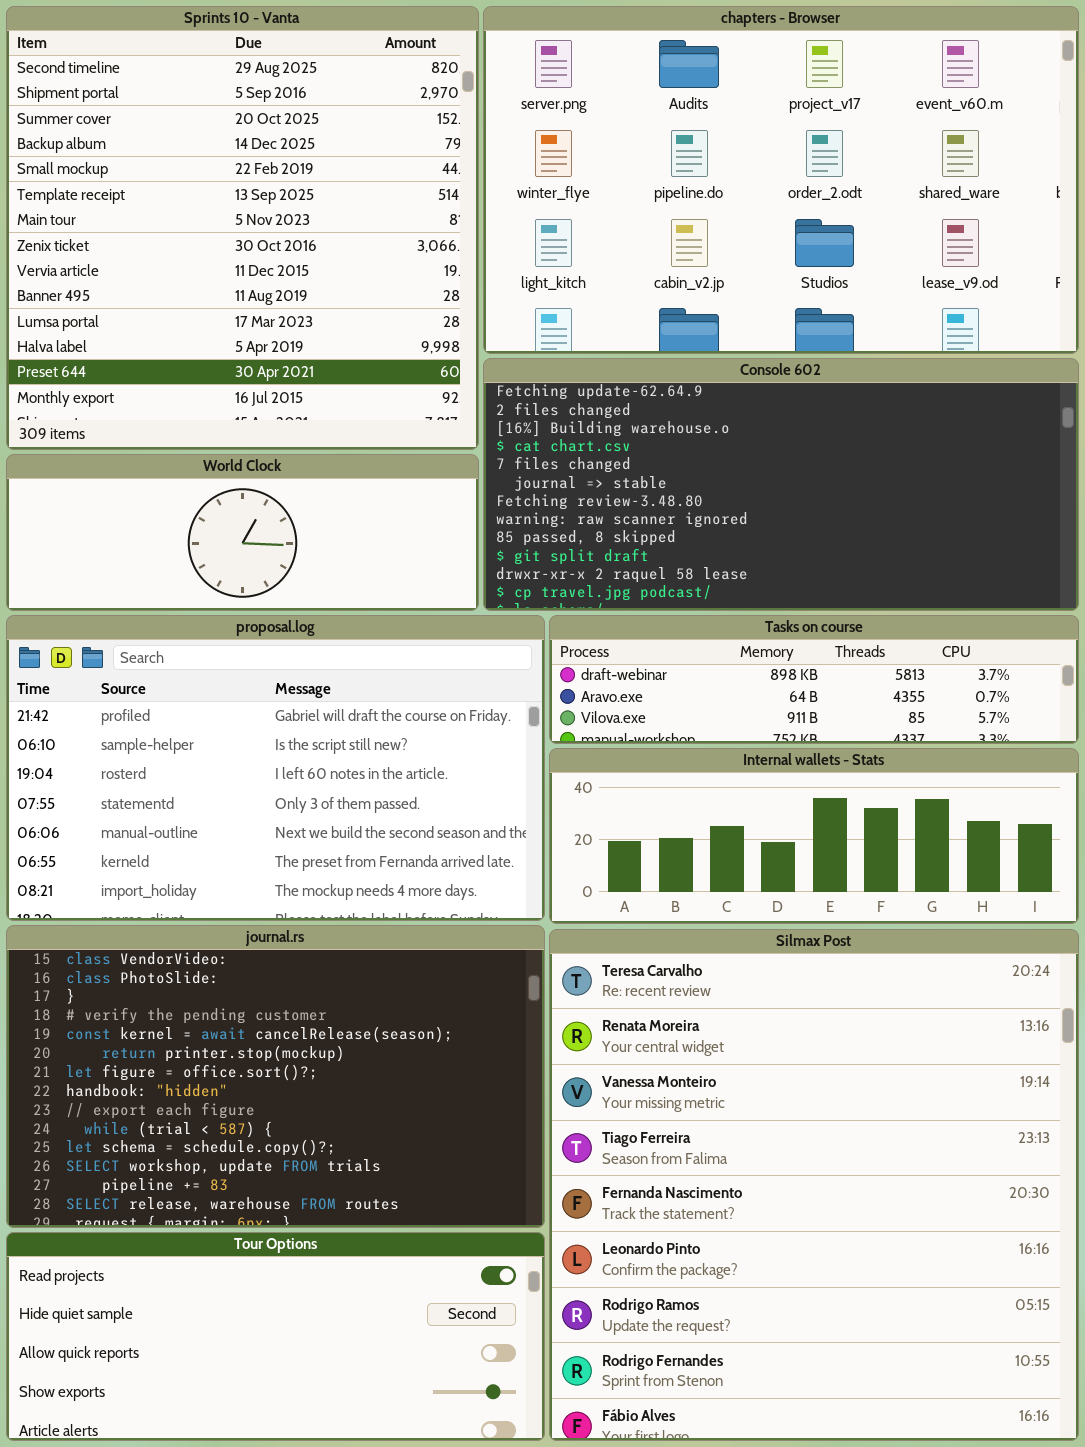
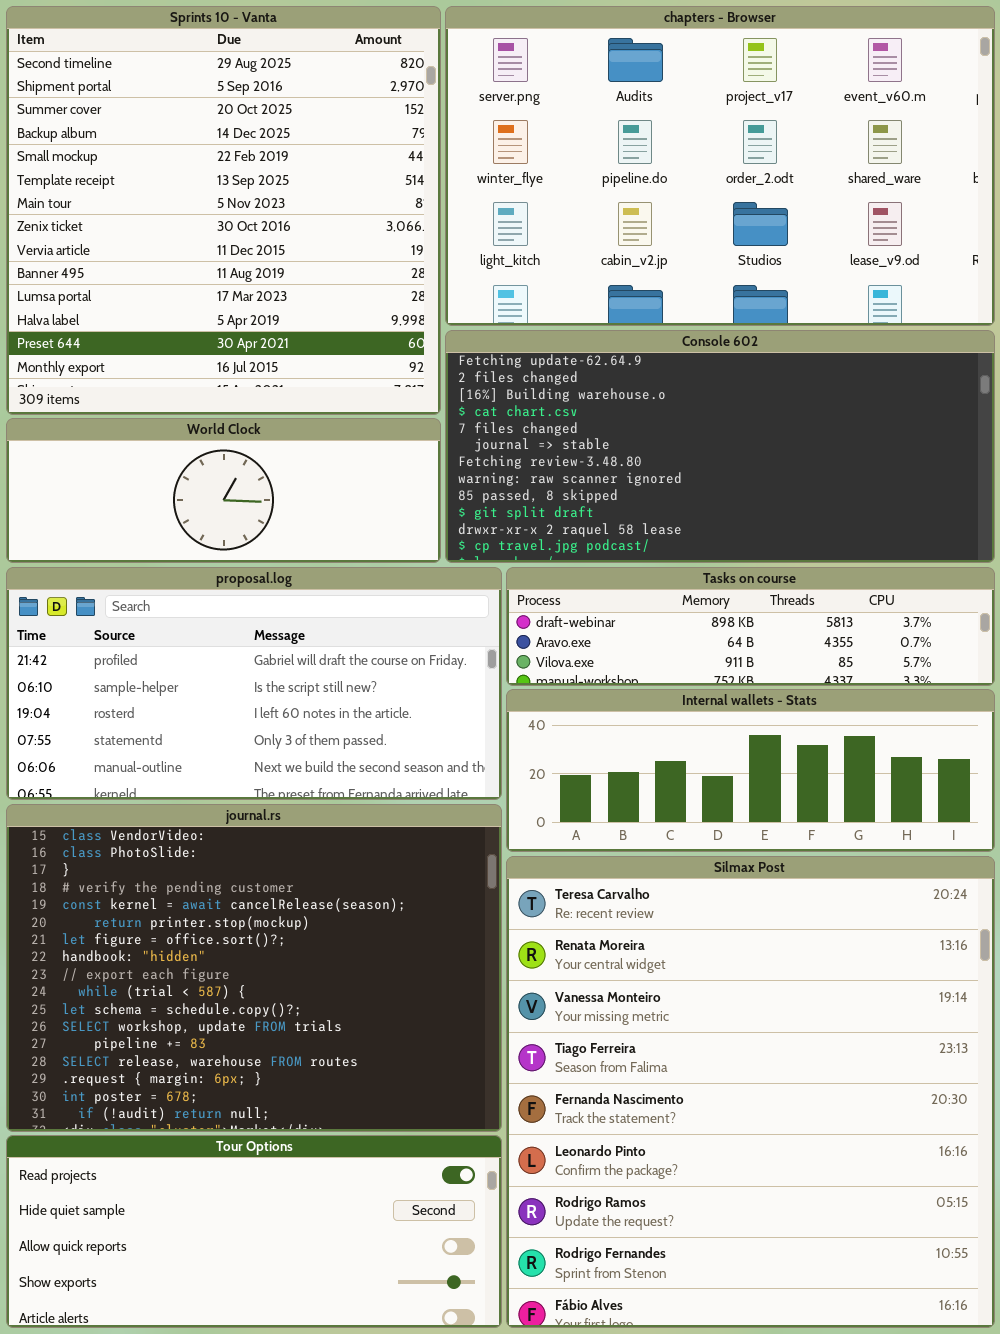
proposal.log: [6,615,545,921] -> [6,567,502,800], resized
journal.rs: [6,925,545,1228] -> [6,804,502,1132], resized

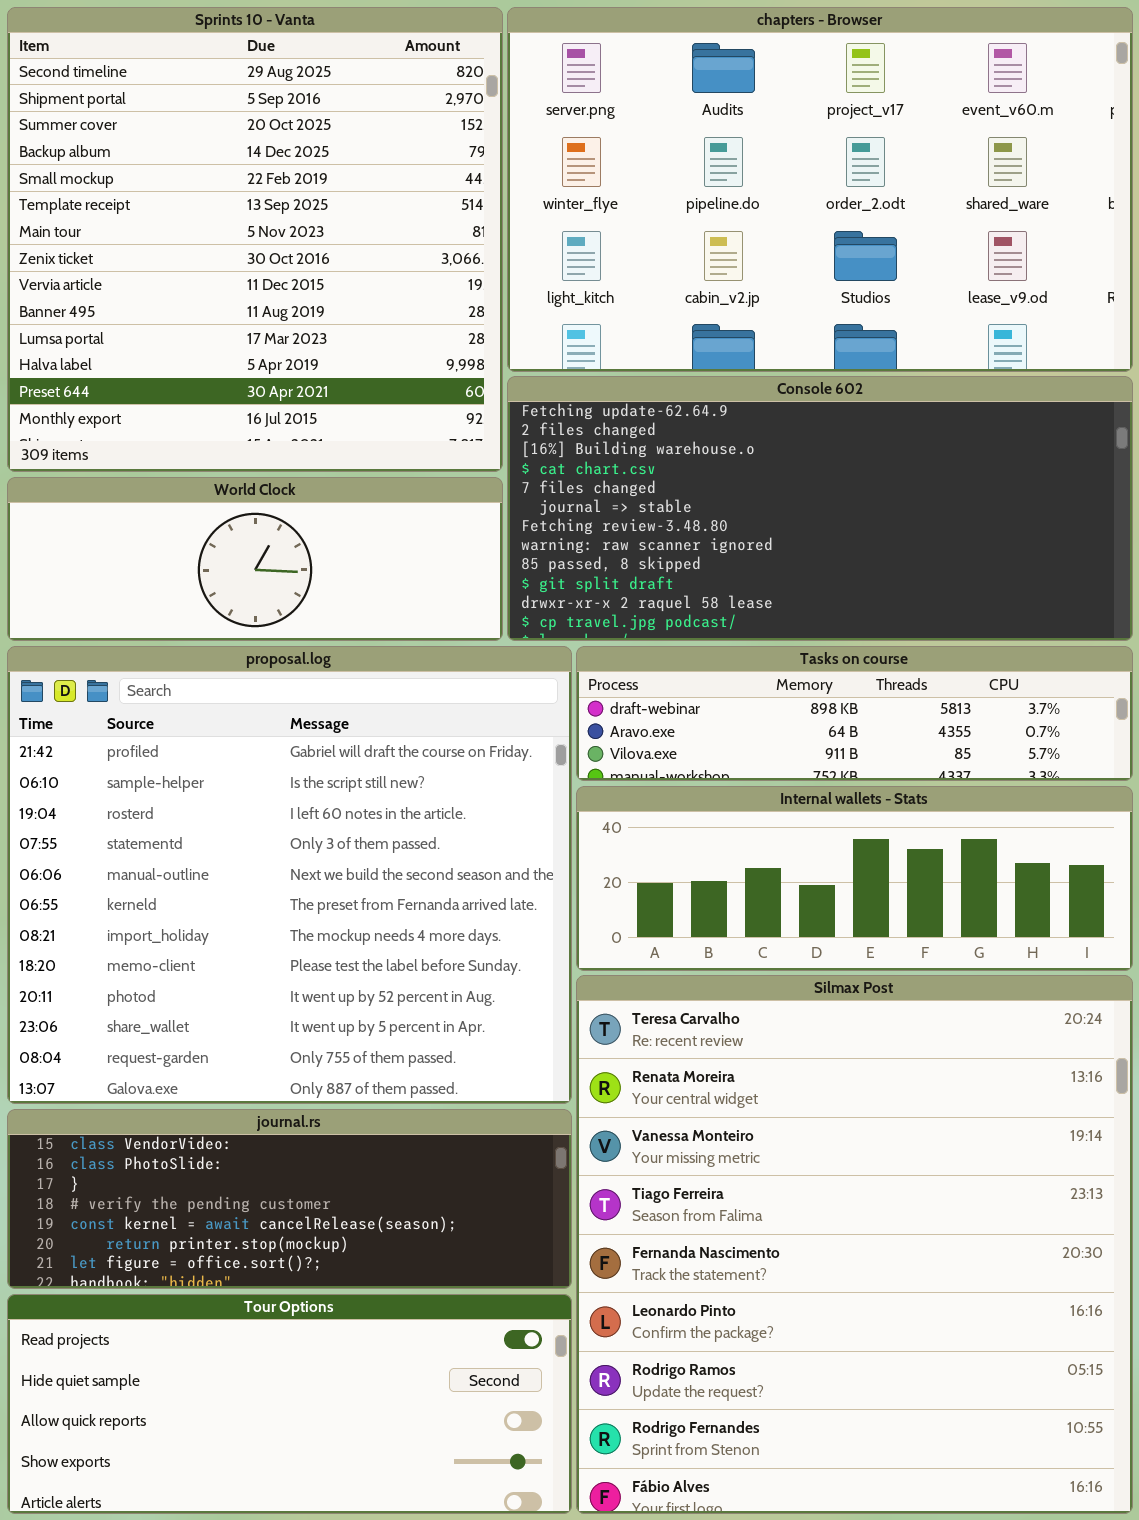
proposal.log: [6,567,502,800] -> [7,646,572,1104], resized
journal.rs: [6,804,502,1132] -> [7,1109,572,1289], resized

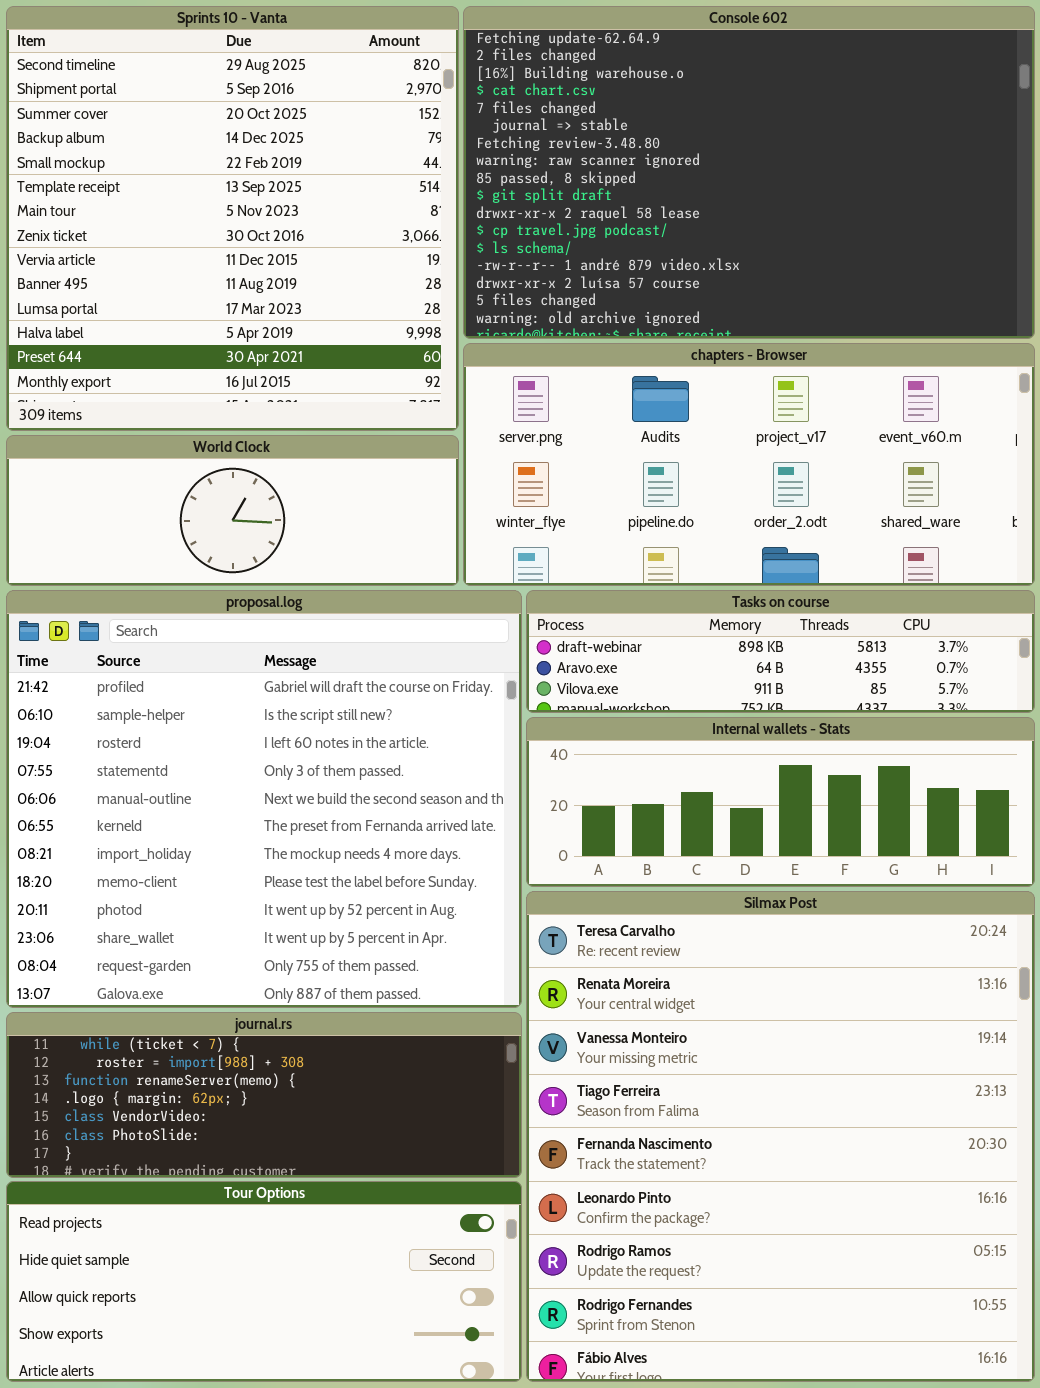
chapters - Browser: [507,7,1133,372] -> [463,343,1035,586], moved, resized
Console 602: [507,376,1133,641] -> [463,6,1035,339], moved, resized
journal.rs: [7,1109,572,1289] -> [6,1012,522,1178], scrolled up 4 rows

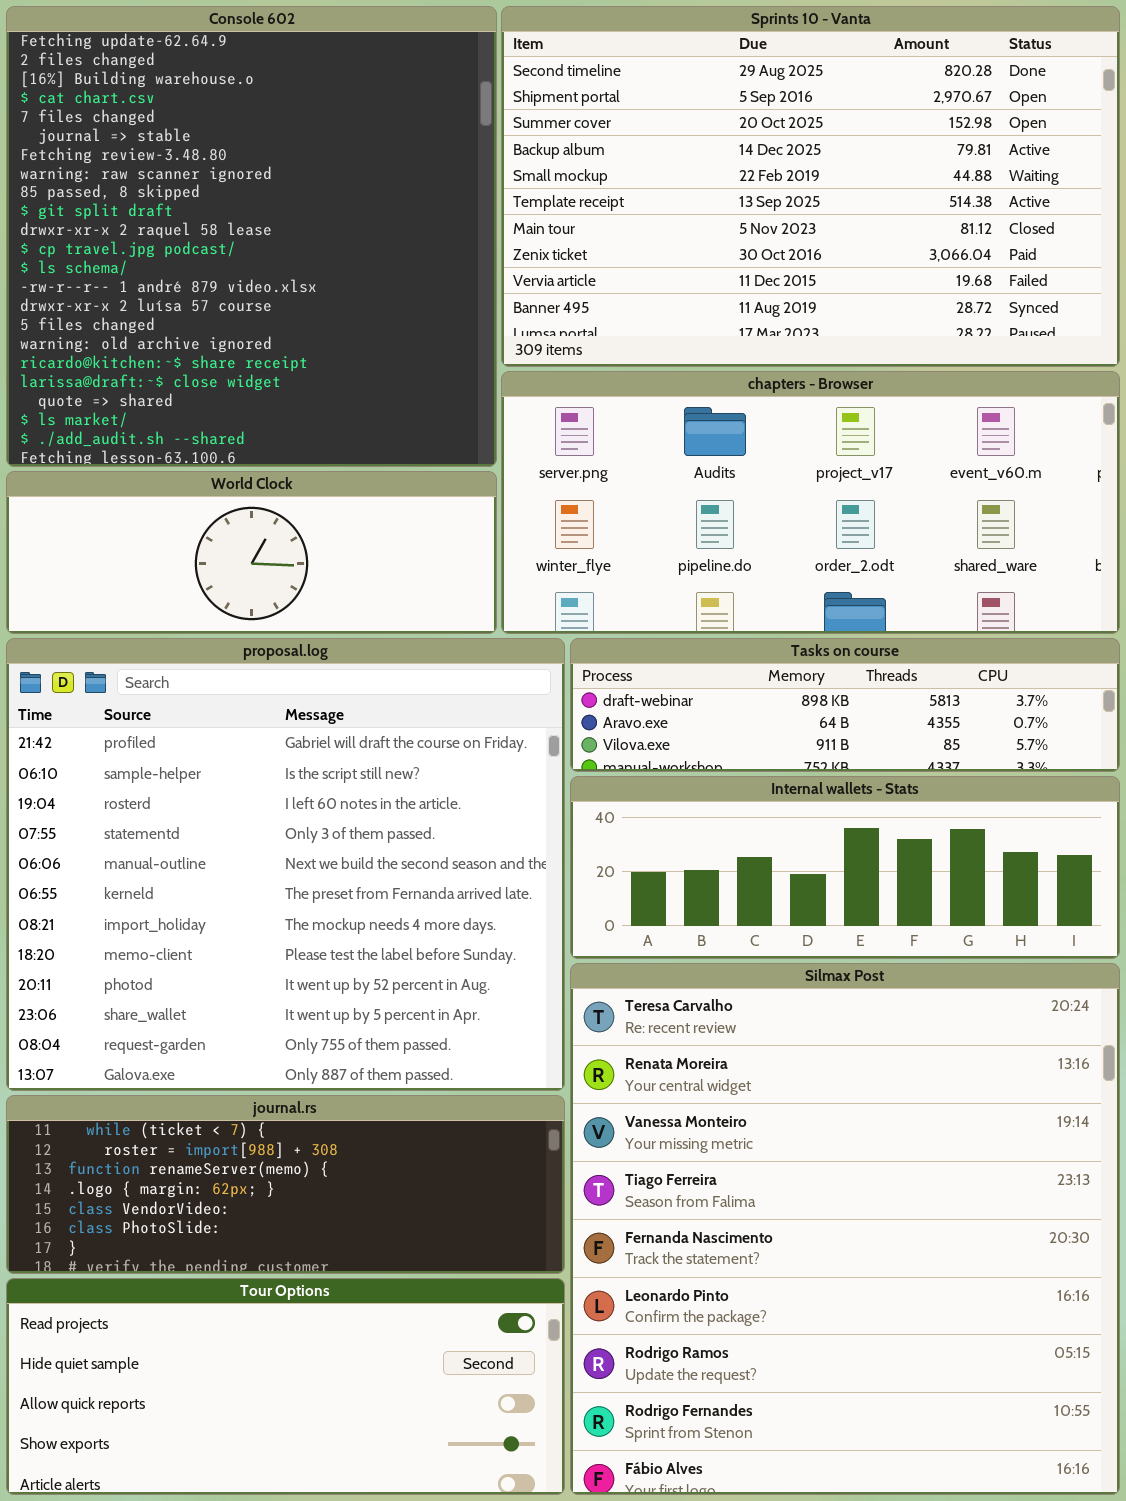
Sprints 10 - Vanta: [6,6,459,431] -> [501,6,1120,367], moved, resized
Console 602: [463,6,1035,339] -> [6,6,497,467], moved, resized

